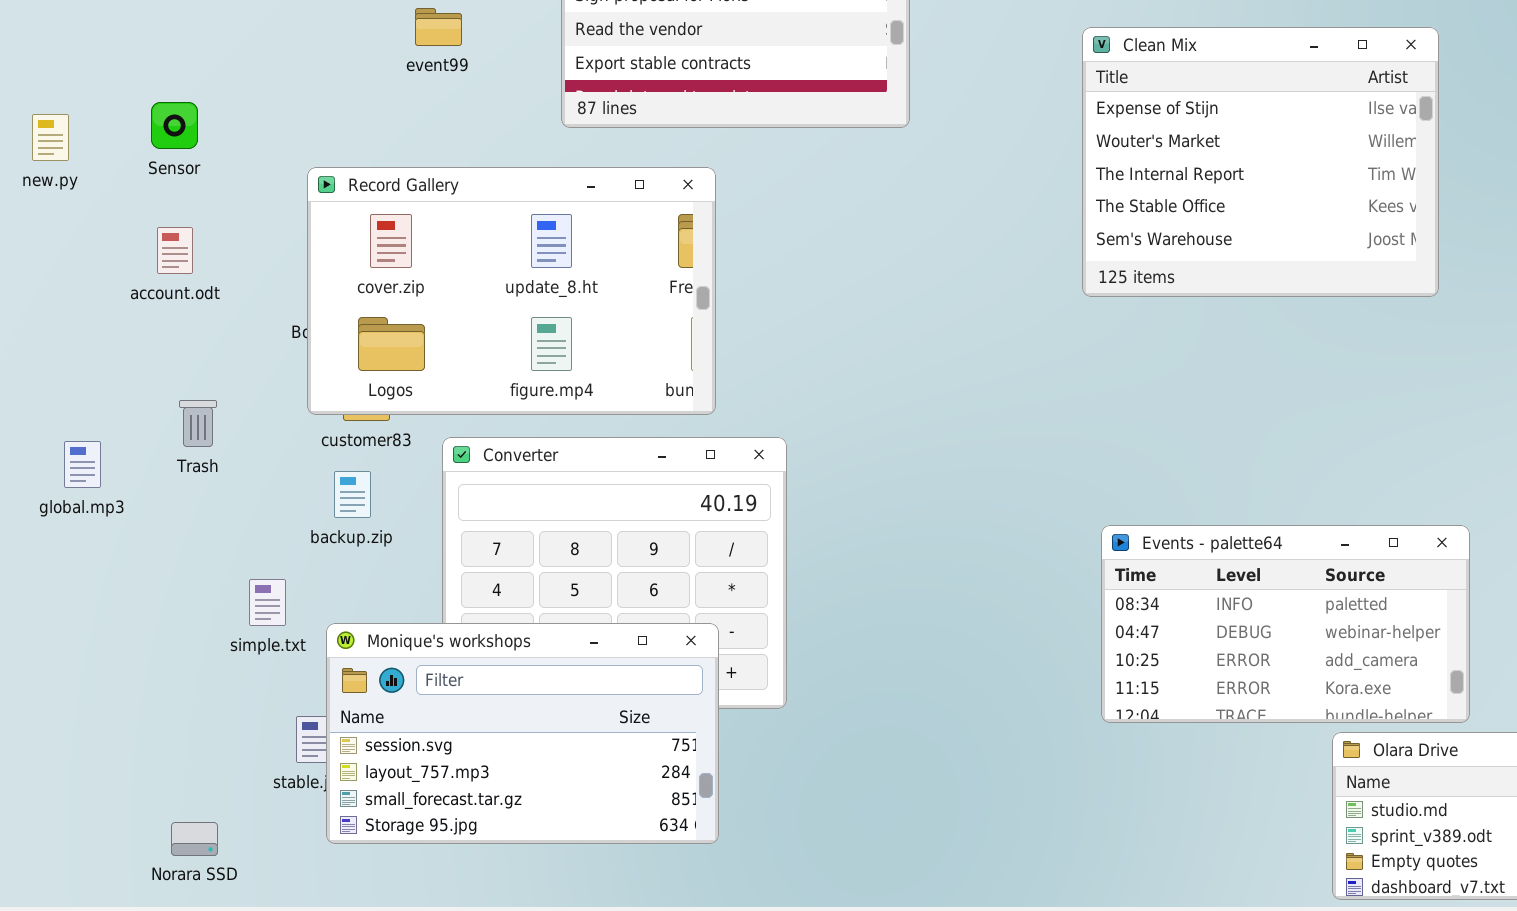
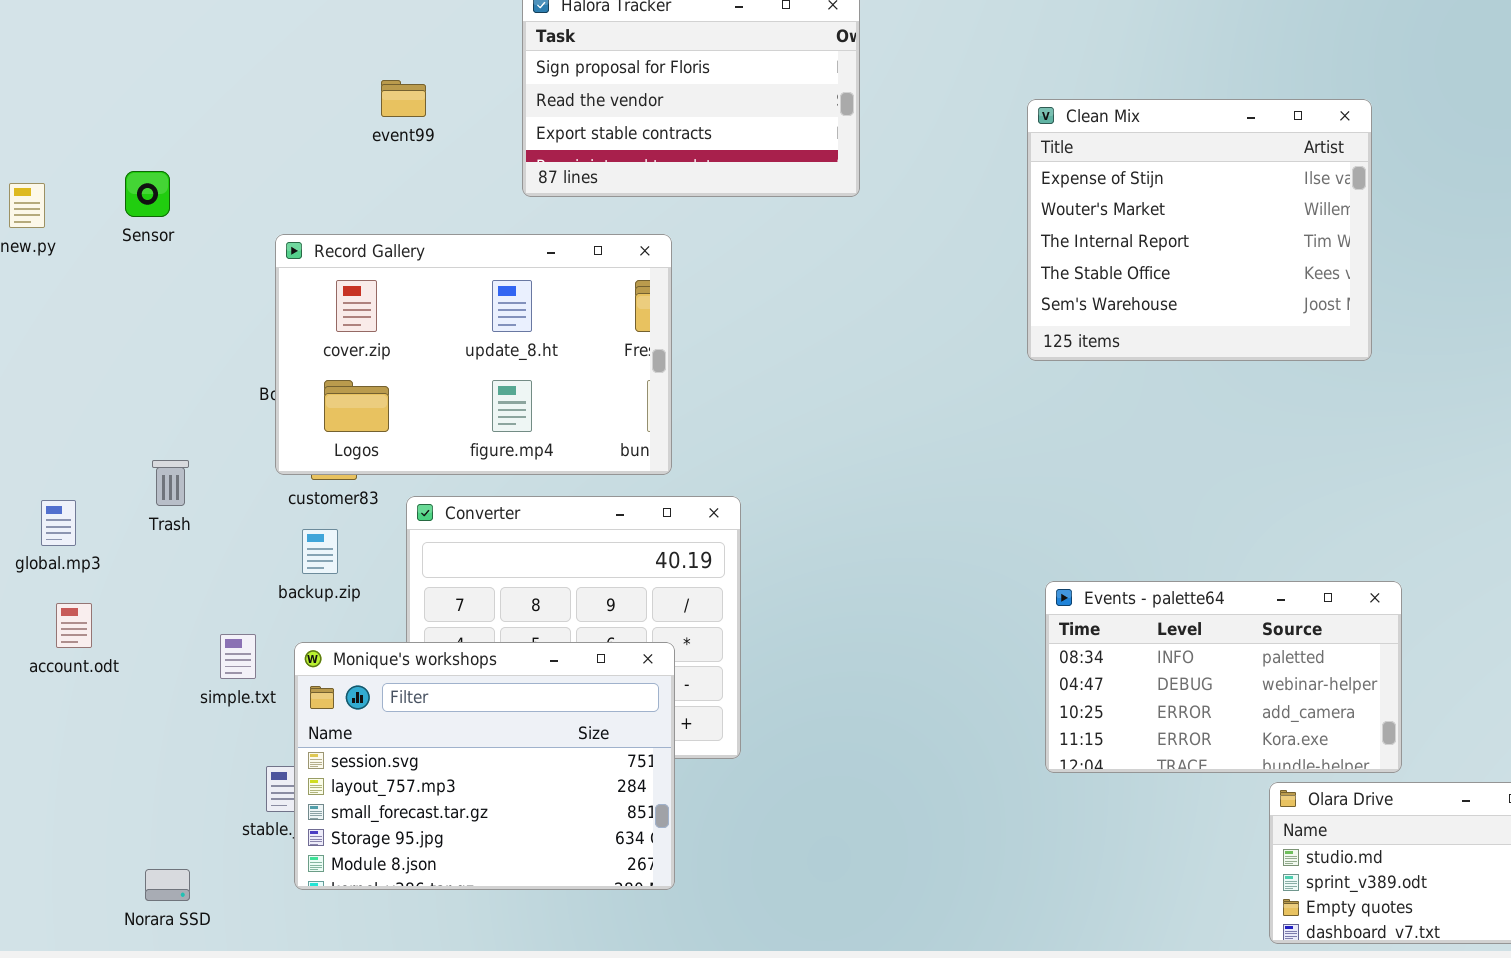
account.odt: [157,227,193,274] -> [56,603,92,648], moved
Monique's workshops: [326,623,719,844] -> [294,642,675,890], resized

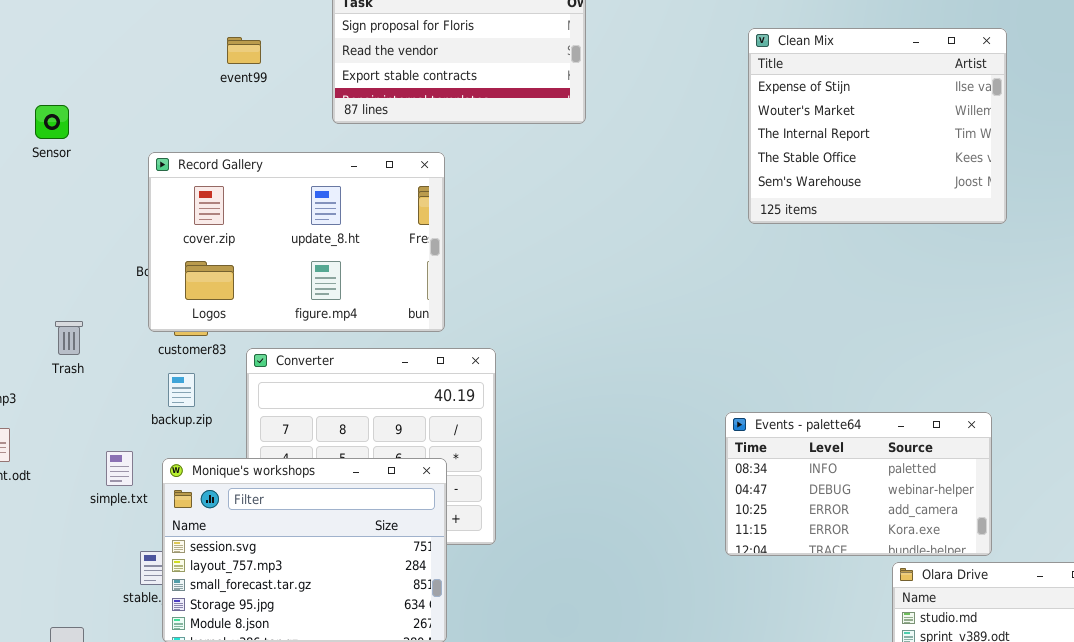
Clean Mix: [1027,99,1372,361] -> [748,28,1007,224], moved

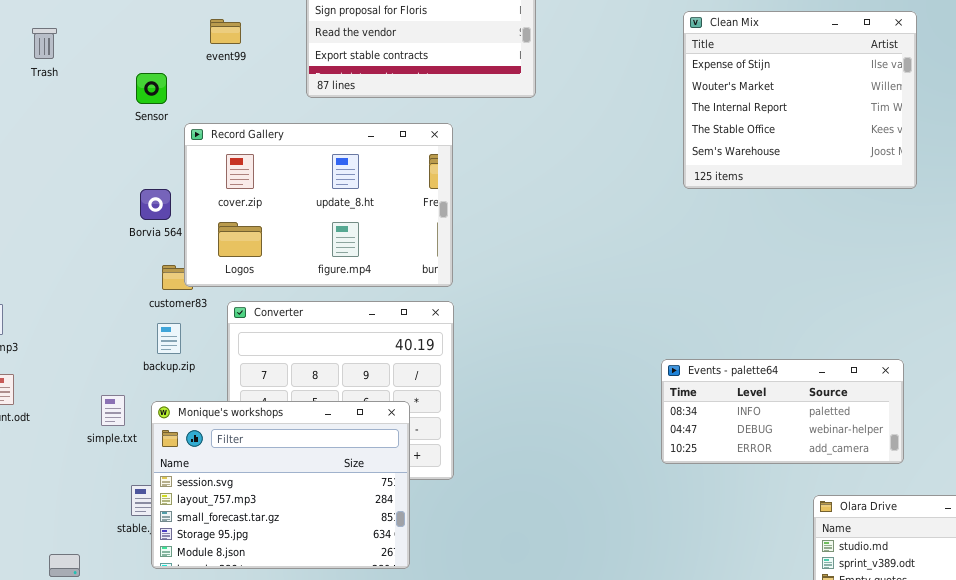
Sensor: [35,105,69,139] -> [136,73,167,104], moved
Record Gallery: [148,152,445,332] -> [184,123,453,287], moved
Trash: [55,321,83,355] -> [32,28,57,59], moved
Events - palette64: [725,412,992,556] -> [661,359,904,464], resized

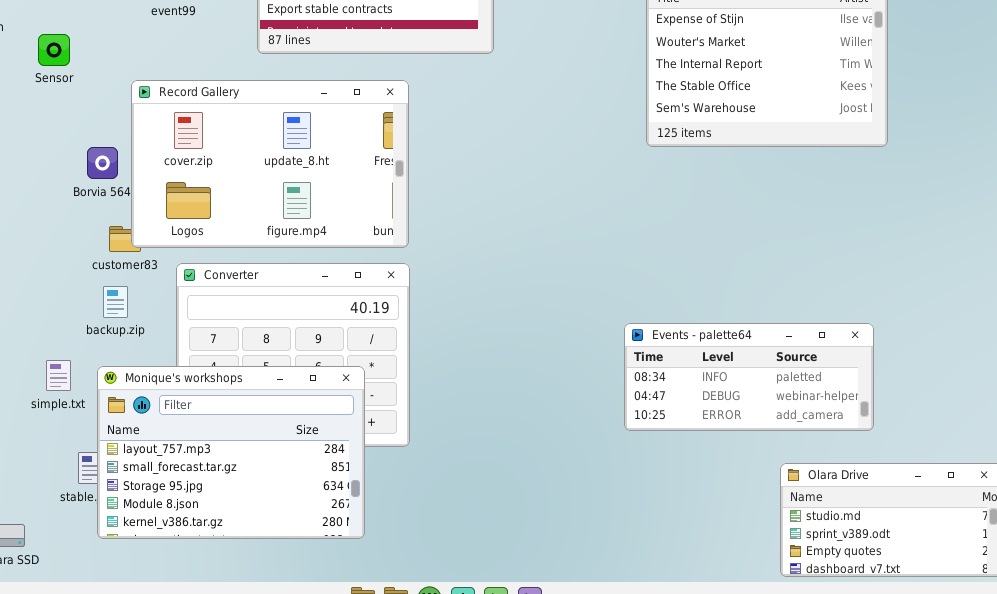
Sensor: [136,73,167,104] -> [38,34,70,66], moved
Monique's workshops: [151,401,410,569] -> [97,366,365,539], scrolled down 1 row

